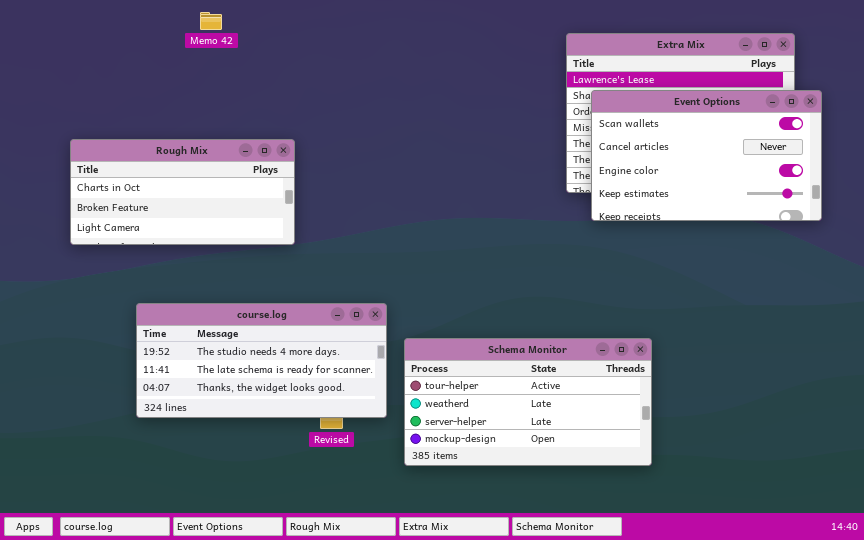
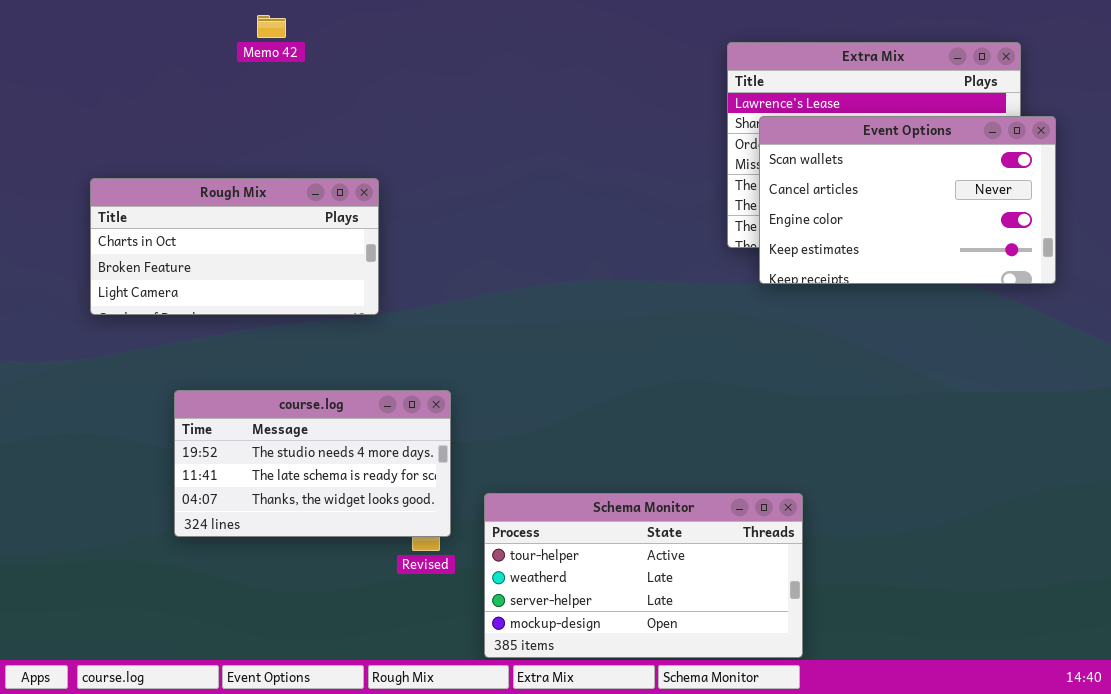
course.log: [136,303,387,418] -> [174,390,451,537], resized
Schema Monitor: [404,338,652,466] -> [484,493,803,658], moved

